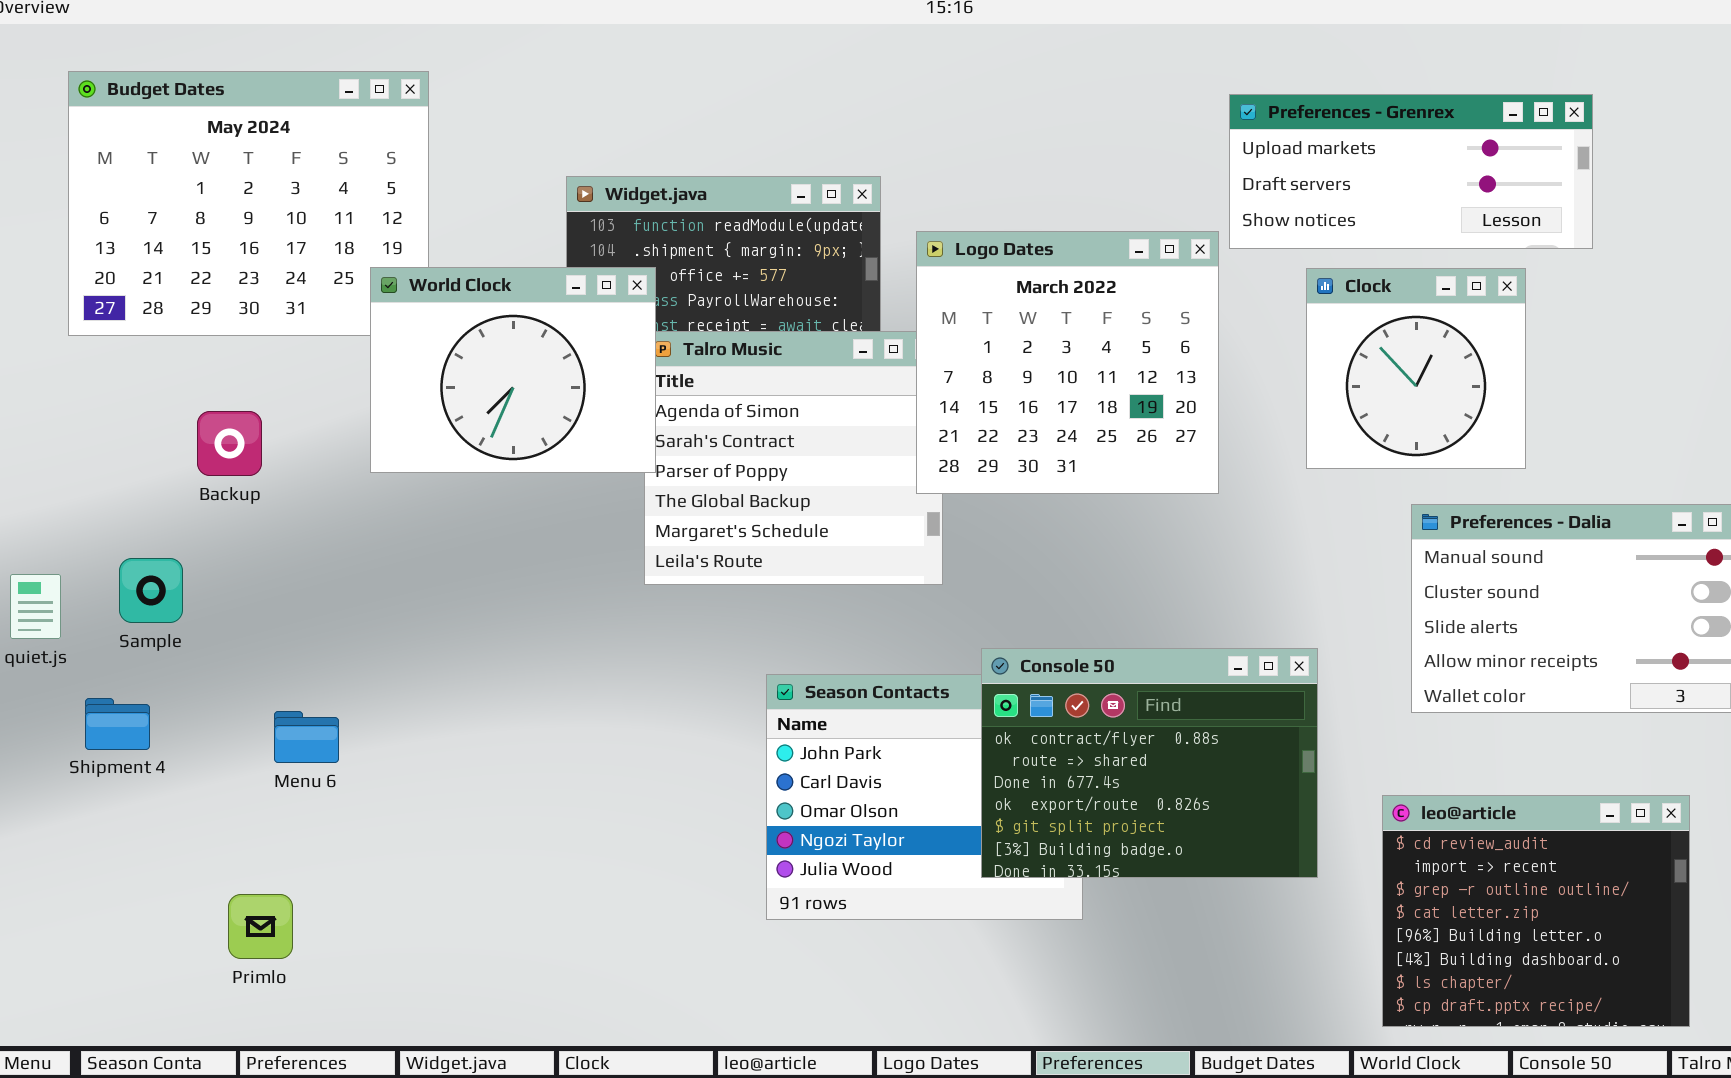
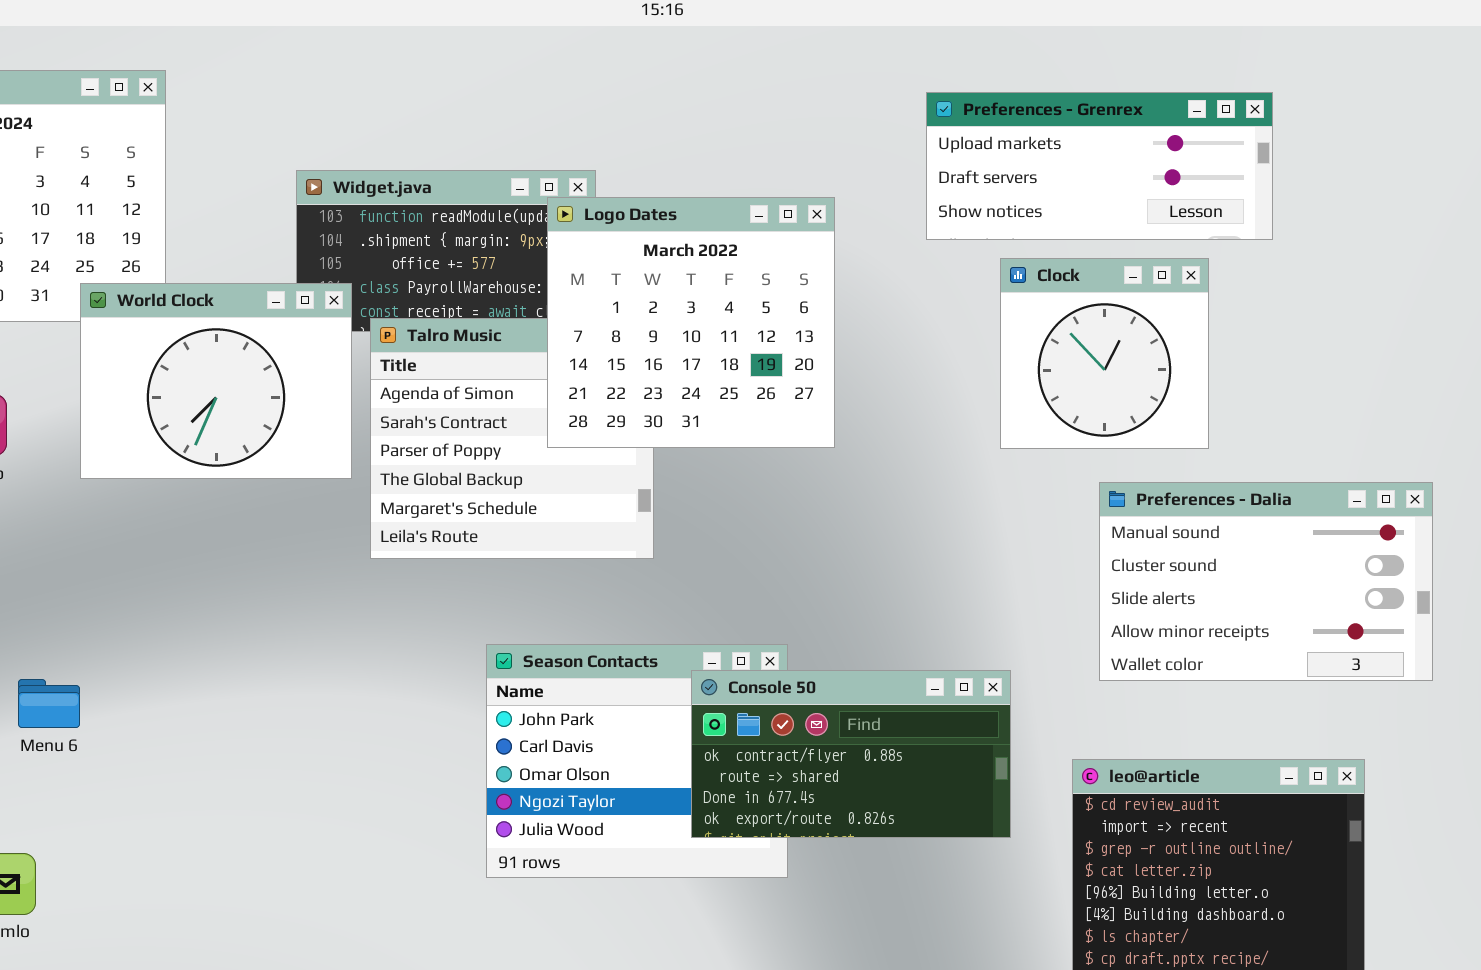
Logo Dates: [916,231,1219,494] -> [547,197,835,448], moved
World Clock: [370,267,656,473] -> [80,283,352,479], moved
Console 50: [981,648,1318,878] -> [691,670,1011,838], resized

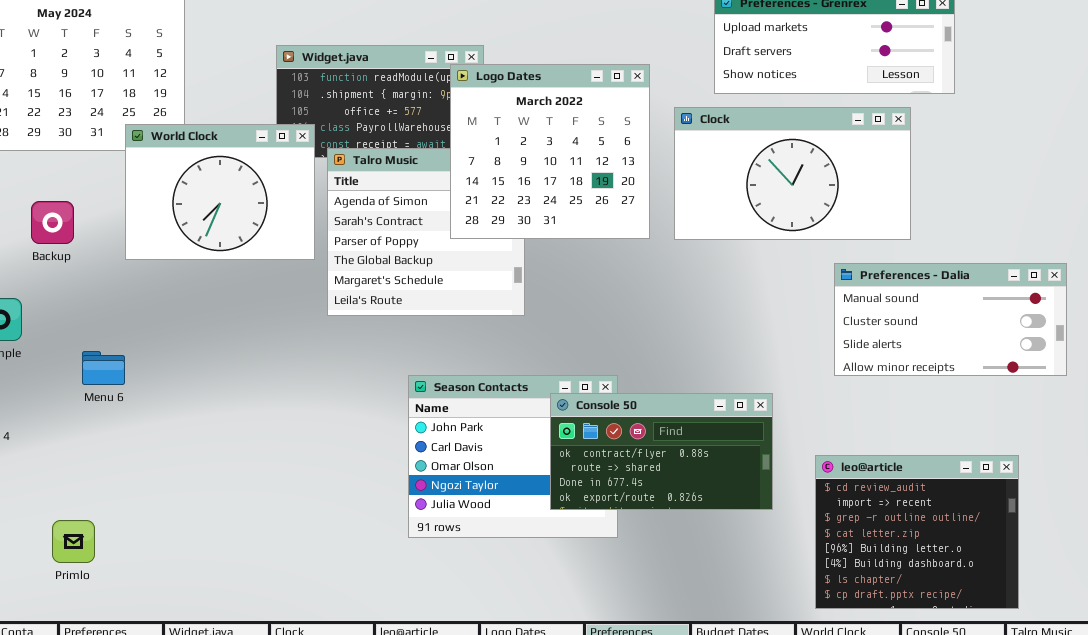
Clock: [1000,258,1209,449] -> [674,107,911,240], resized
Preferences - Dalia: [1099,482,1433,681] -> [834,263,1067,376], resized
Menu 6: [18,679,80,728] -> [82,351,125,385], moved

